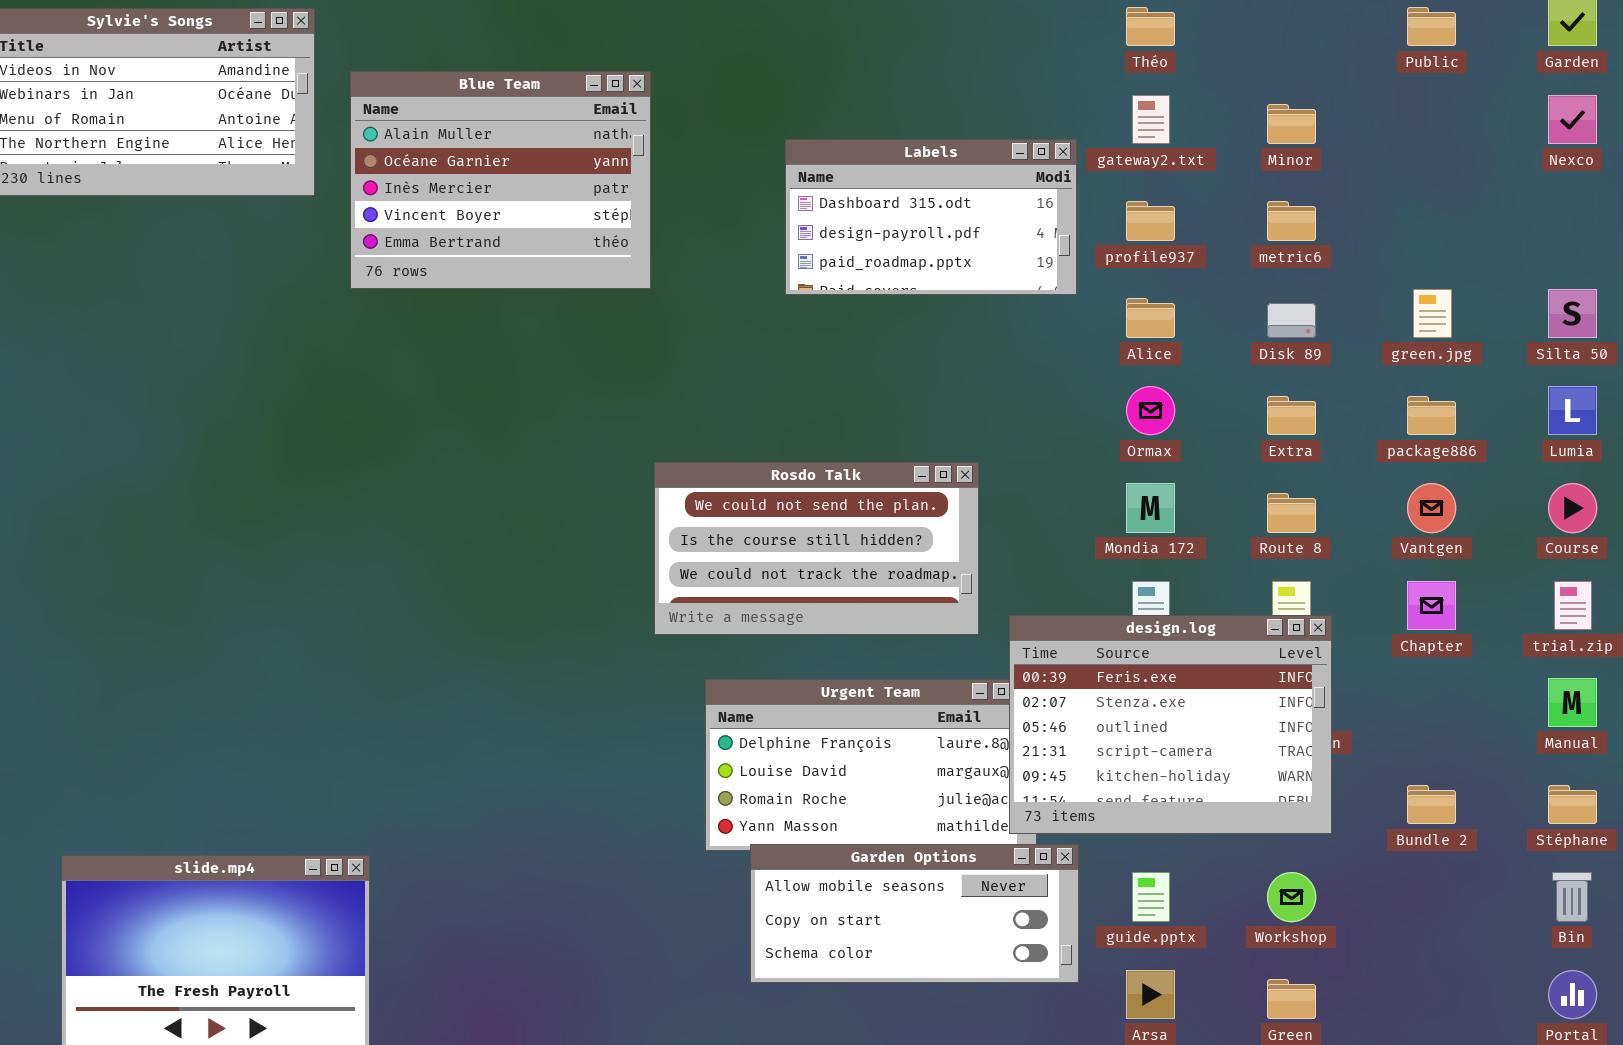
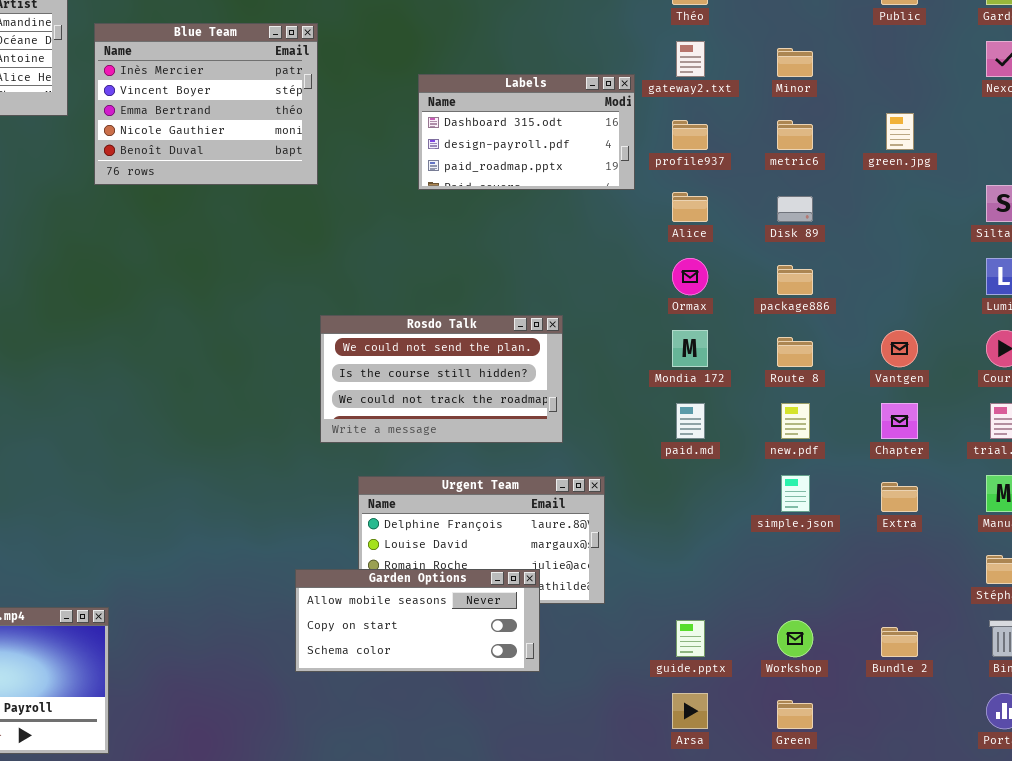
Blue Team: [350,71,651,289] -> [94,23,318,185], scrolled down 2 rows
green.jpg: [1413,289,1452,338] -> [886,113,914,150], moved
Extra: [1267,396,1316,435] -> [881,482,918,512], moved
package886: [1407,396,1456,435] -> [777,265,813,295], moved
design.log: [1009,615,1332,834] -> none, closed
Bundle 2: [1407,785,1456,824] -> [881,627,918,657], moved
Garden Options: [750,844,1079,983] -> [295,569,540,672], moved

